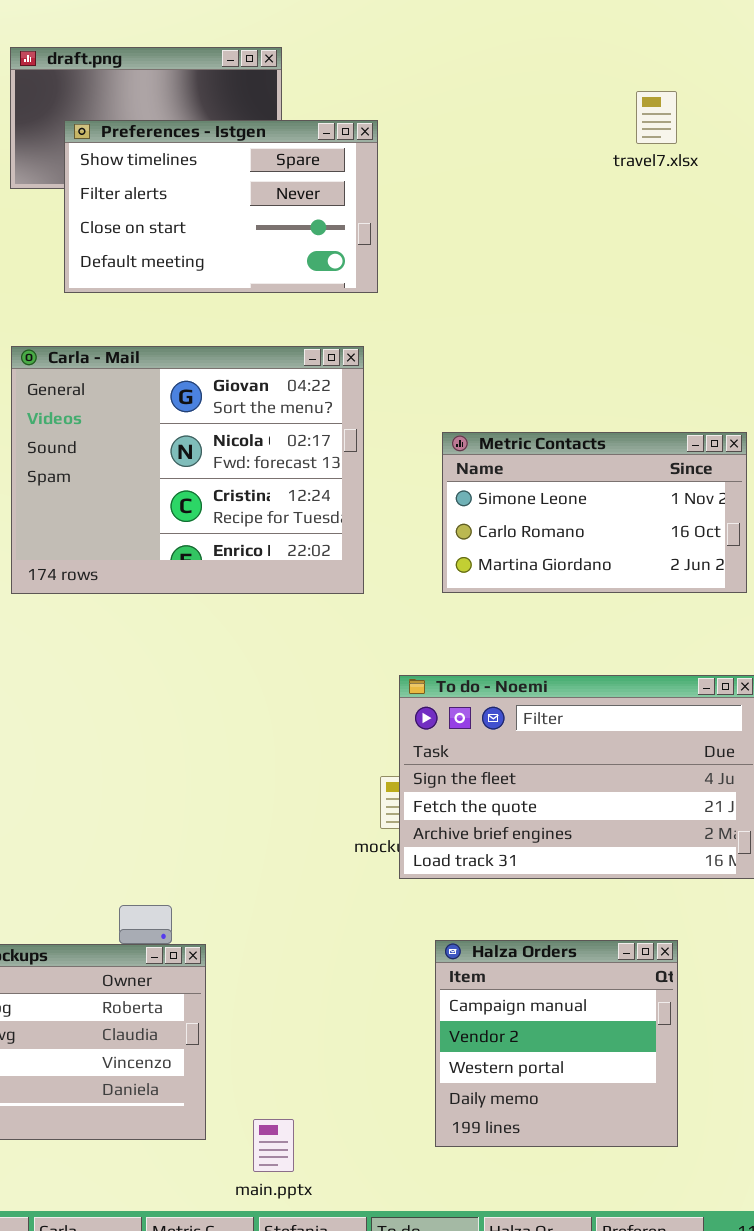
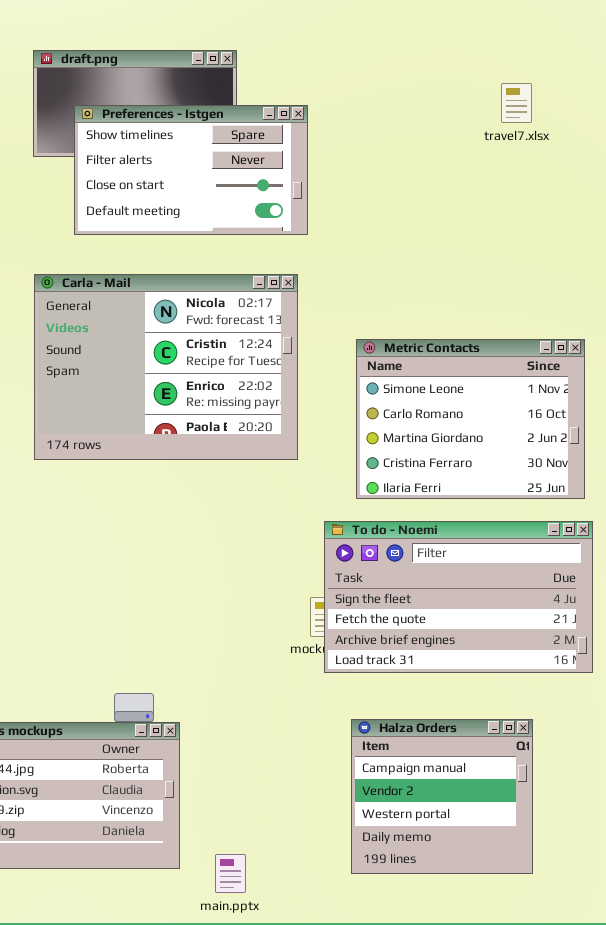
Carla - Mail: [11,346,364,594] -> [34,274,298,460], scrolled down 1 row
Metric Contacts: [442,432,747,593] -> [356,339,585,499], resized

